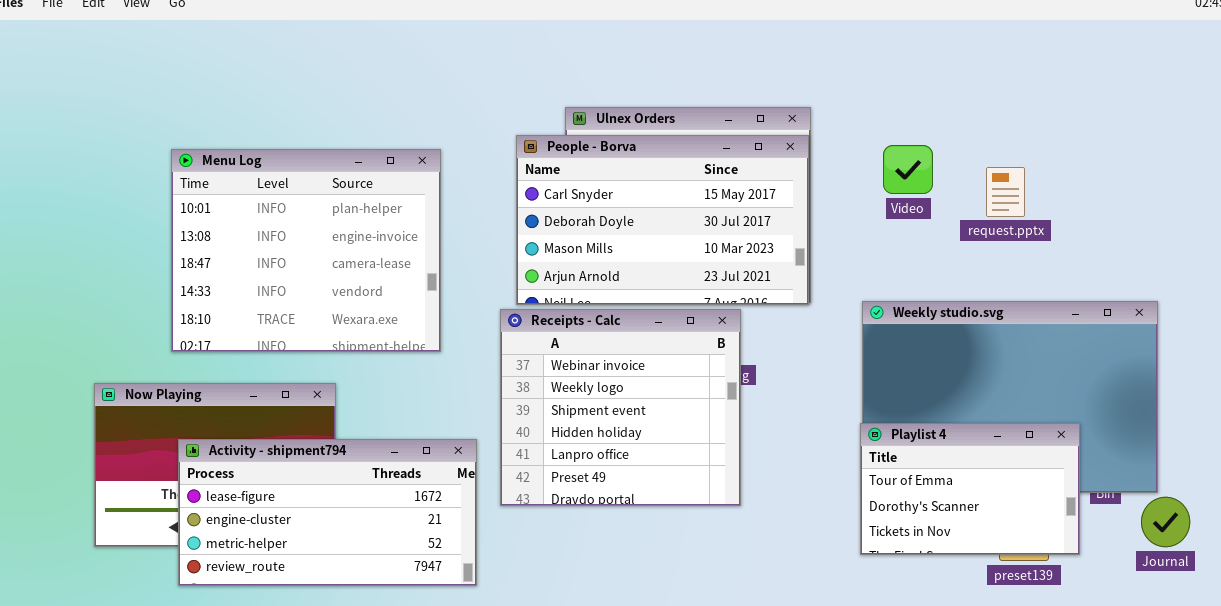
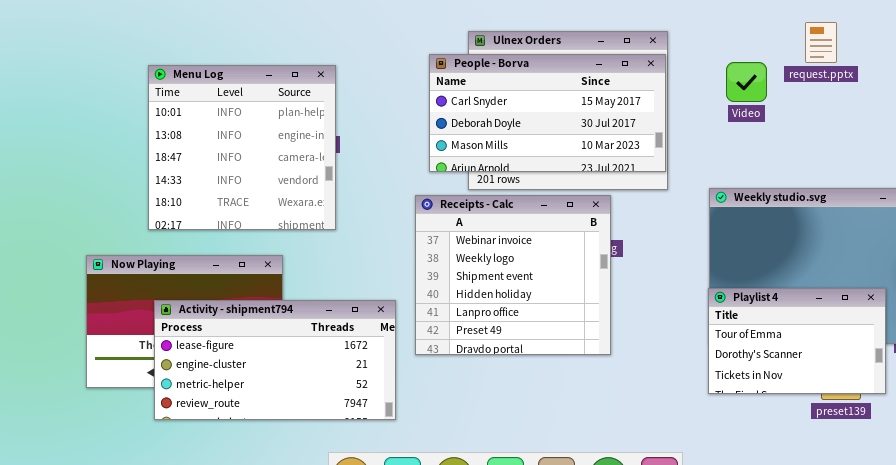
People - Borva: [516,135,809,305] -> [429,54,666,172], resized
Menu Log: [171,149,441,352] -> [148,65,336,230], resized
request.pptx: [986,167,1025,217] -> [805,22,837,63], moved

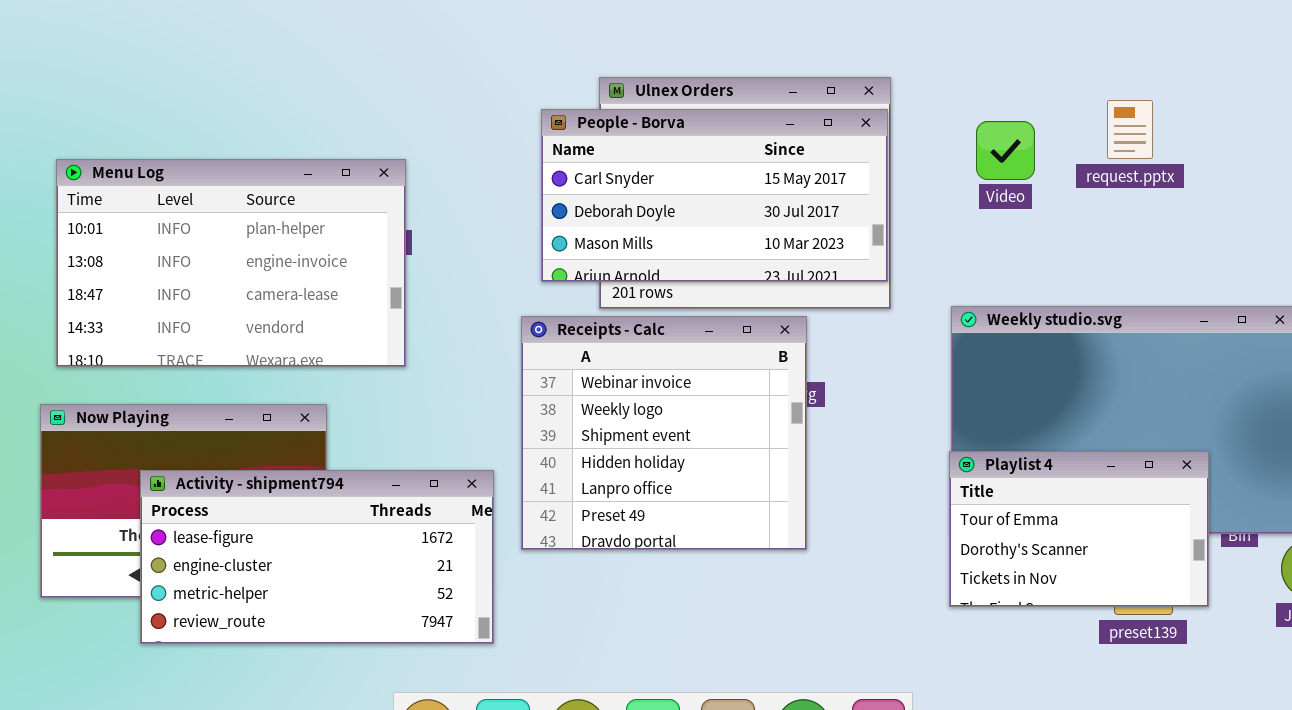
request.pptx: [805,22,837,63] -> [1107,100,1153,159], moved
Menu Log: [148,65,336,230] -> [56,159,406,367], resized

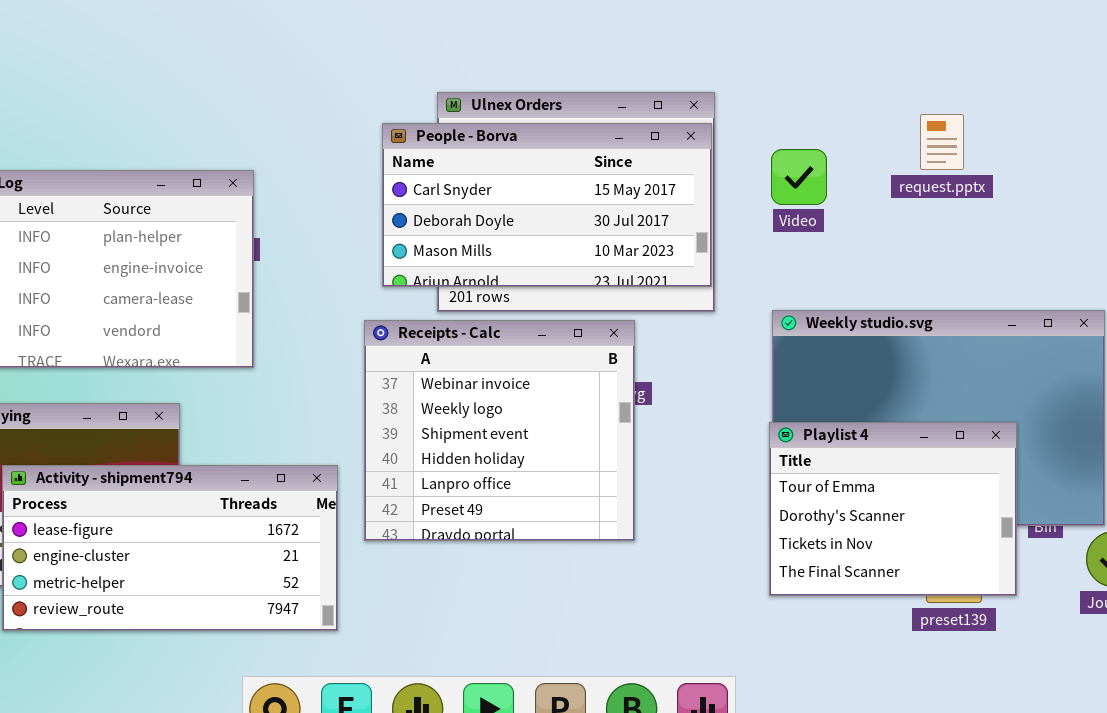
Video: [976,121,1035,180] -> [771,149,827,205], moved
Playlist 4: [949,451,1209,607] -> [769,422,1017,596], resized

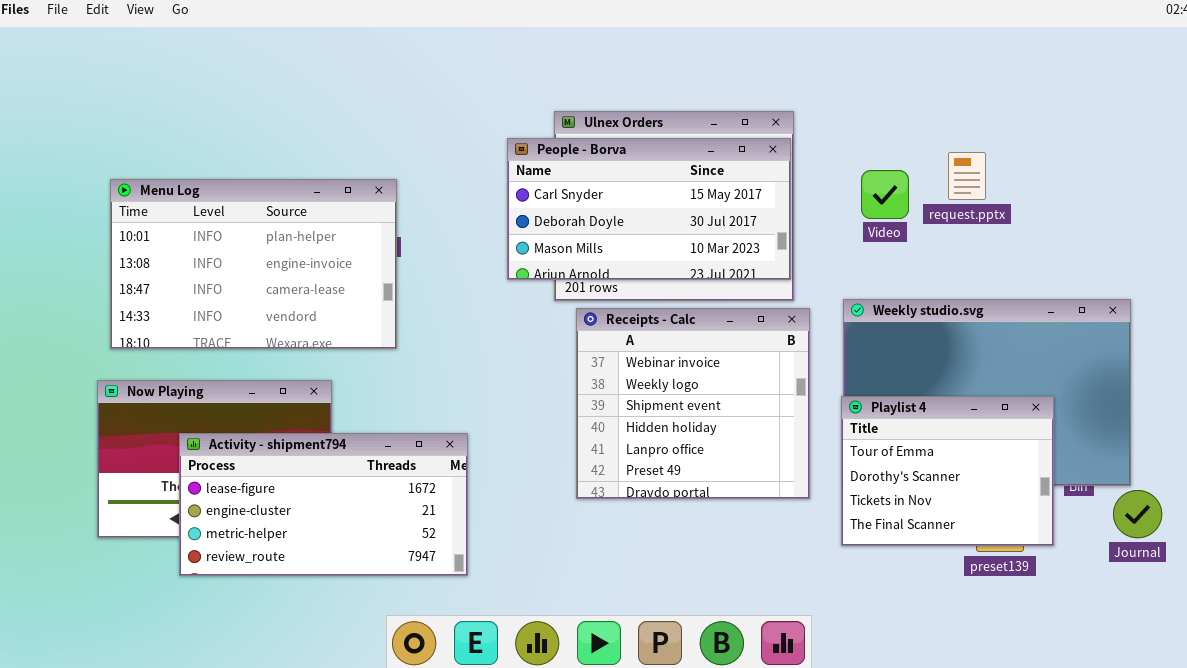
request.pptx: [920,114,964,170] -> [948,152,986,200], moved
Video: [771,149,827,205] -> [861,170,909,219], moved
Receipts - Calc: [364,320,635,541] -> [576,308,810,499], moved

